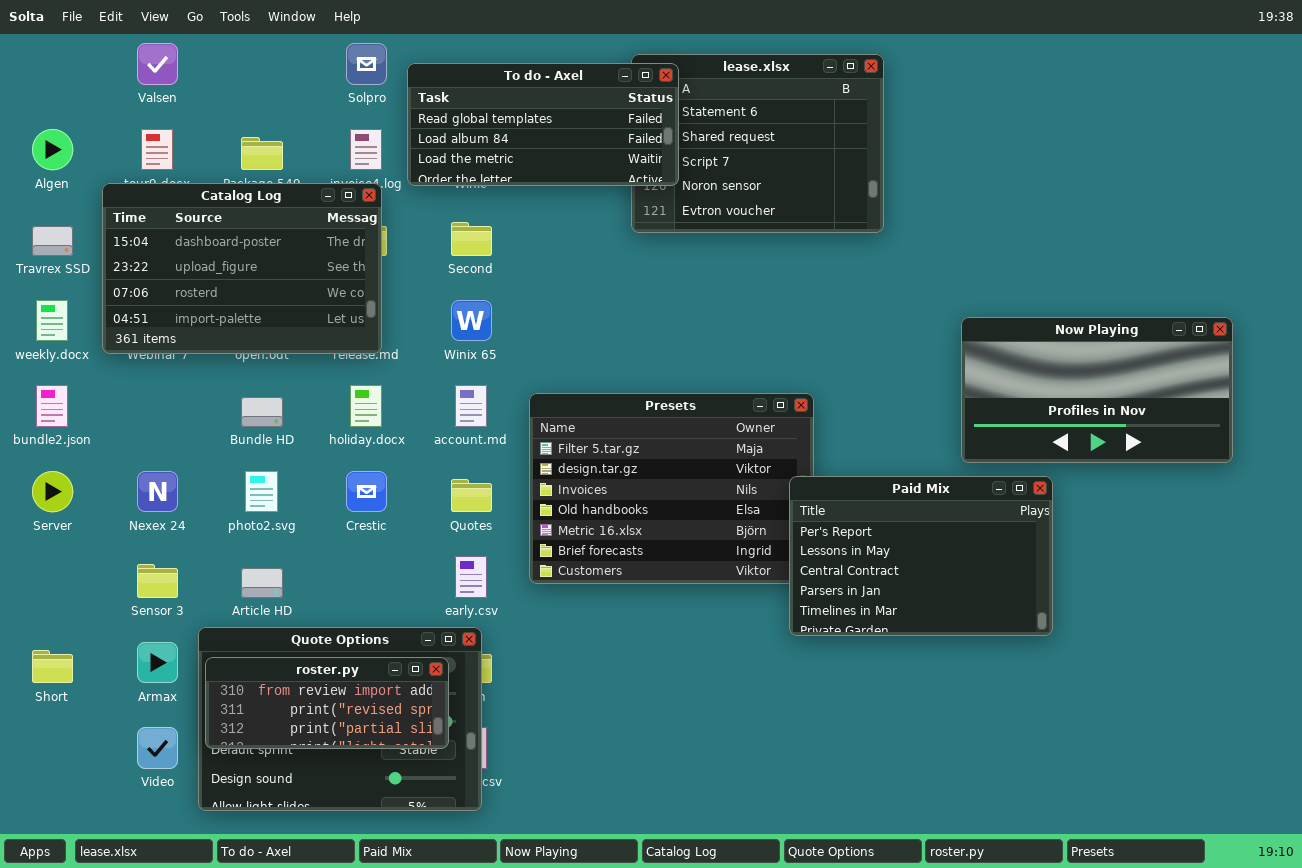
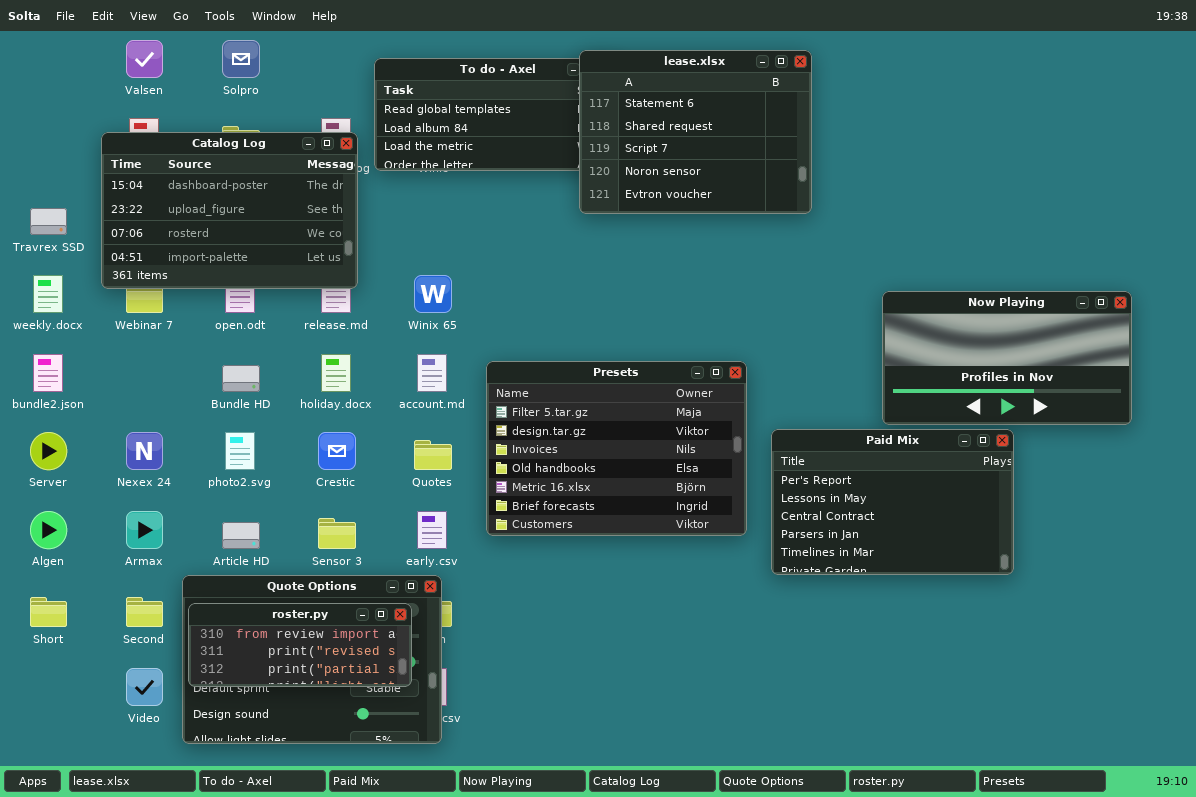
Solpro: [346,43,387,85] -> [222,40,260,78], moved
lease.xlsx: [631,54,884,233] -> [579,50,812,214], raised
Algen: [32,129,73,170] -> [30,511,67,549], moved
Catalog Log: [102,183,382,354] -> [101,132,358,289], moved
Second: [451,222,492,256] -> [126,597,163,627], moved
Paid Mix: [789,476,1053,636] -> [771,429,1014,575], moved
Sensor 3: [137,564,178,598] -> [318,518,356,549], moved
Armax: [137,642,178,683] -> [126,511,163,549], moved

